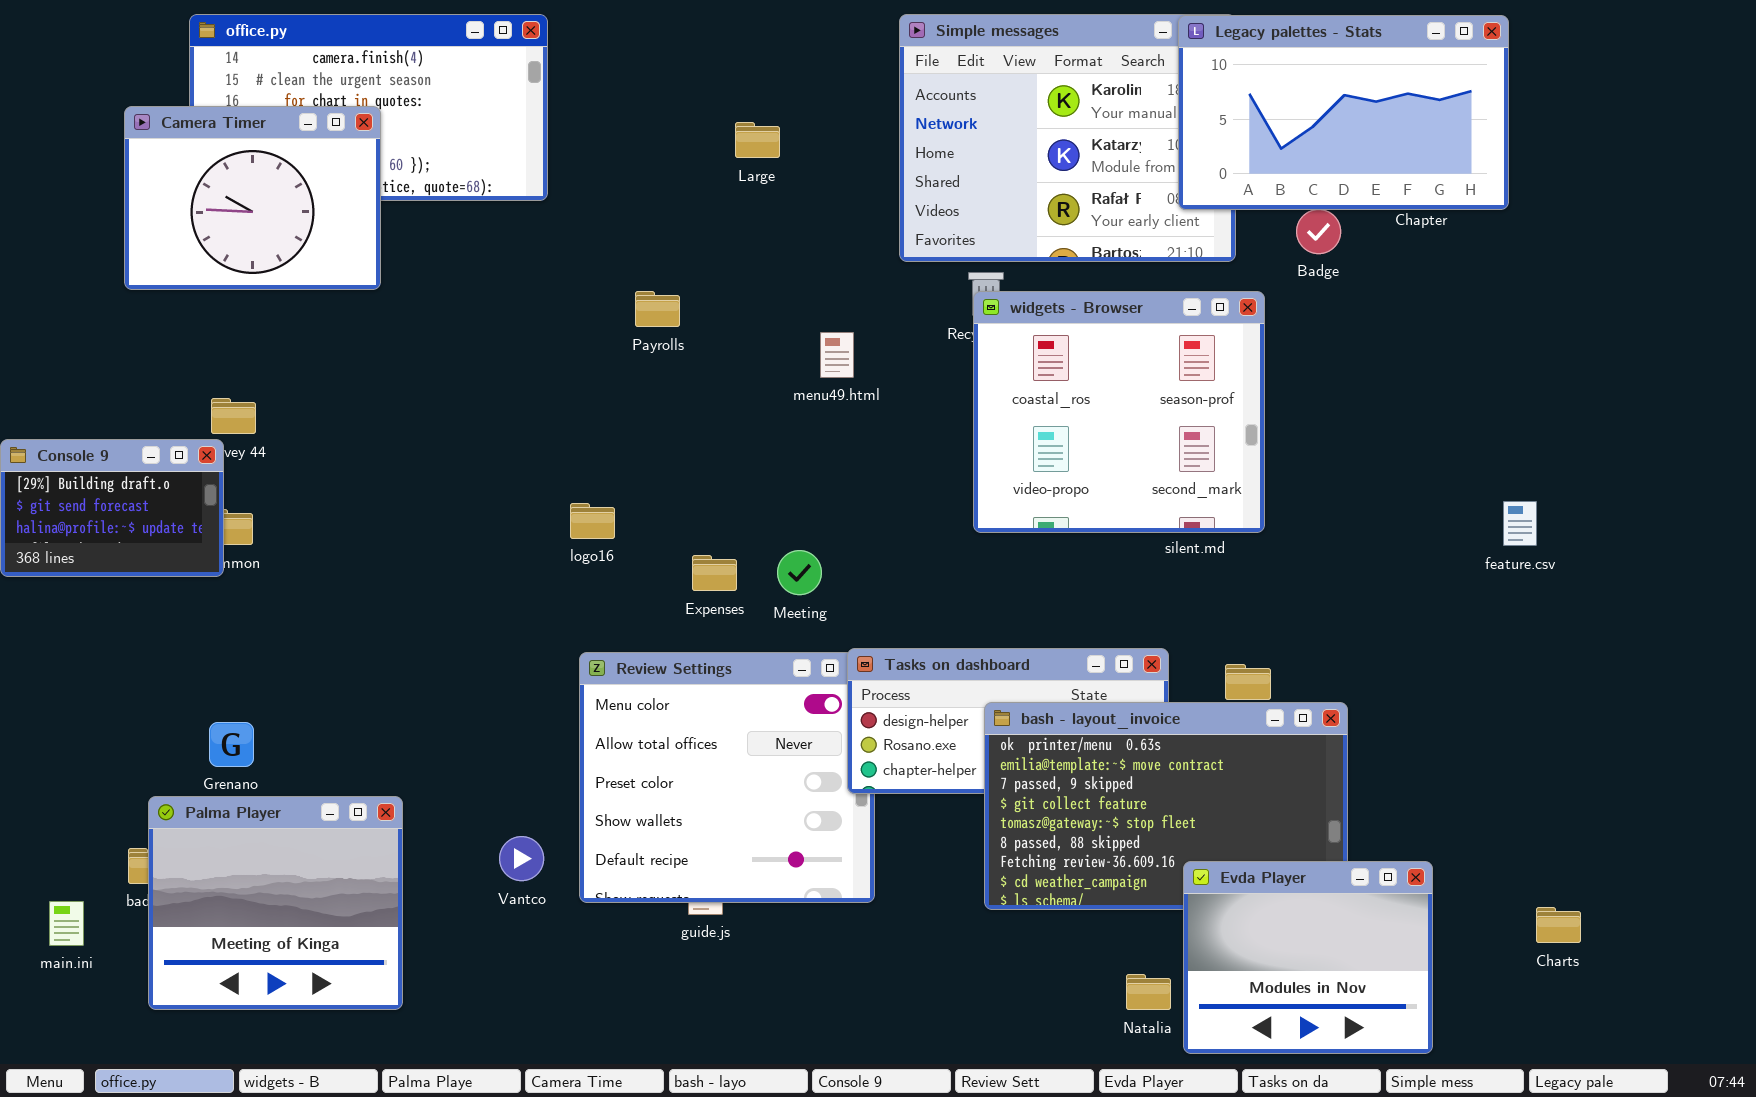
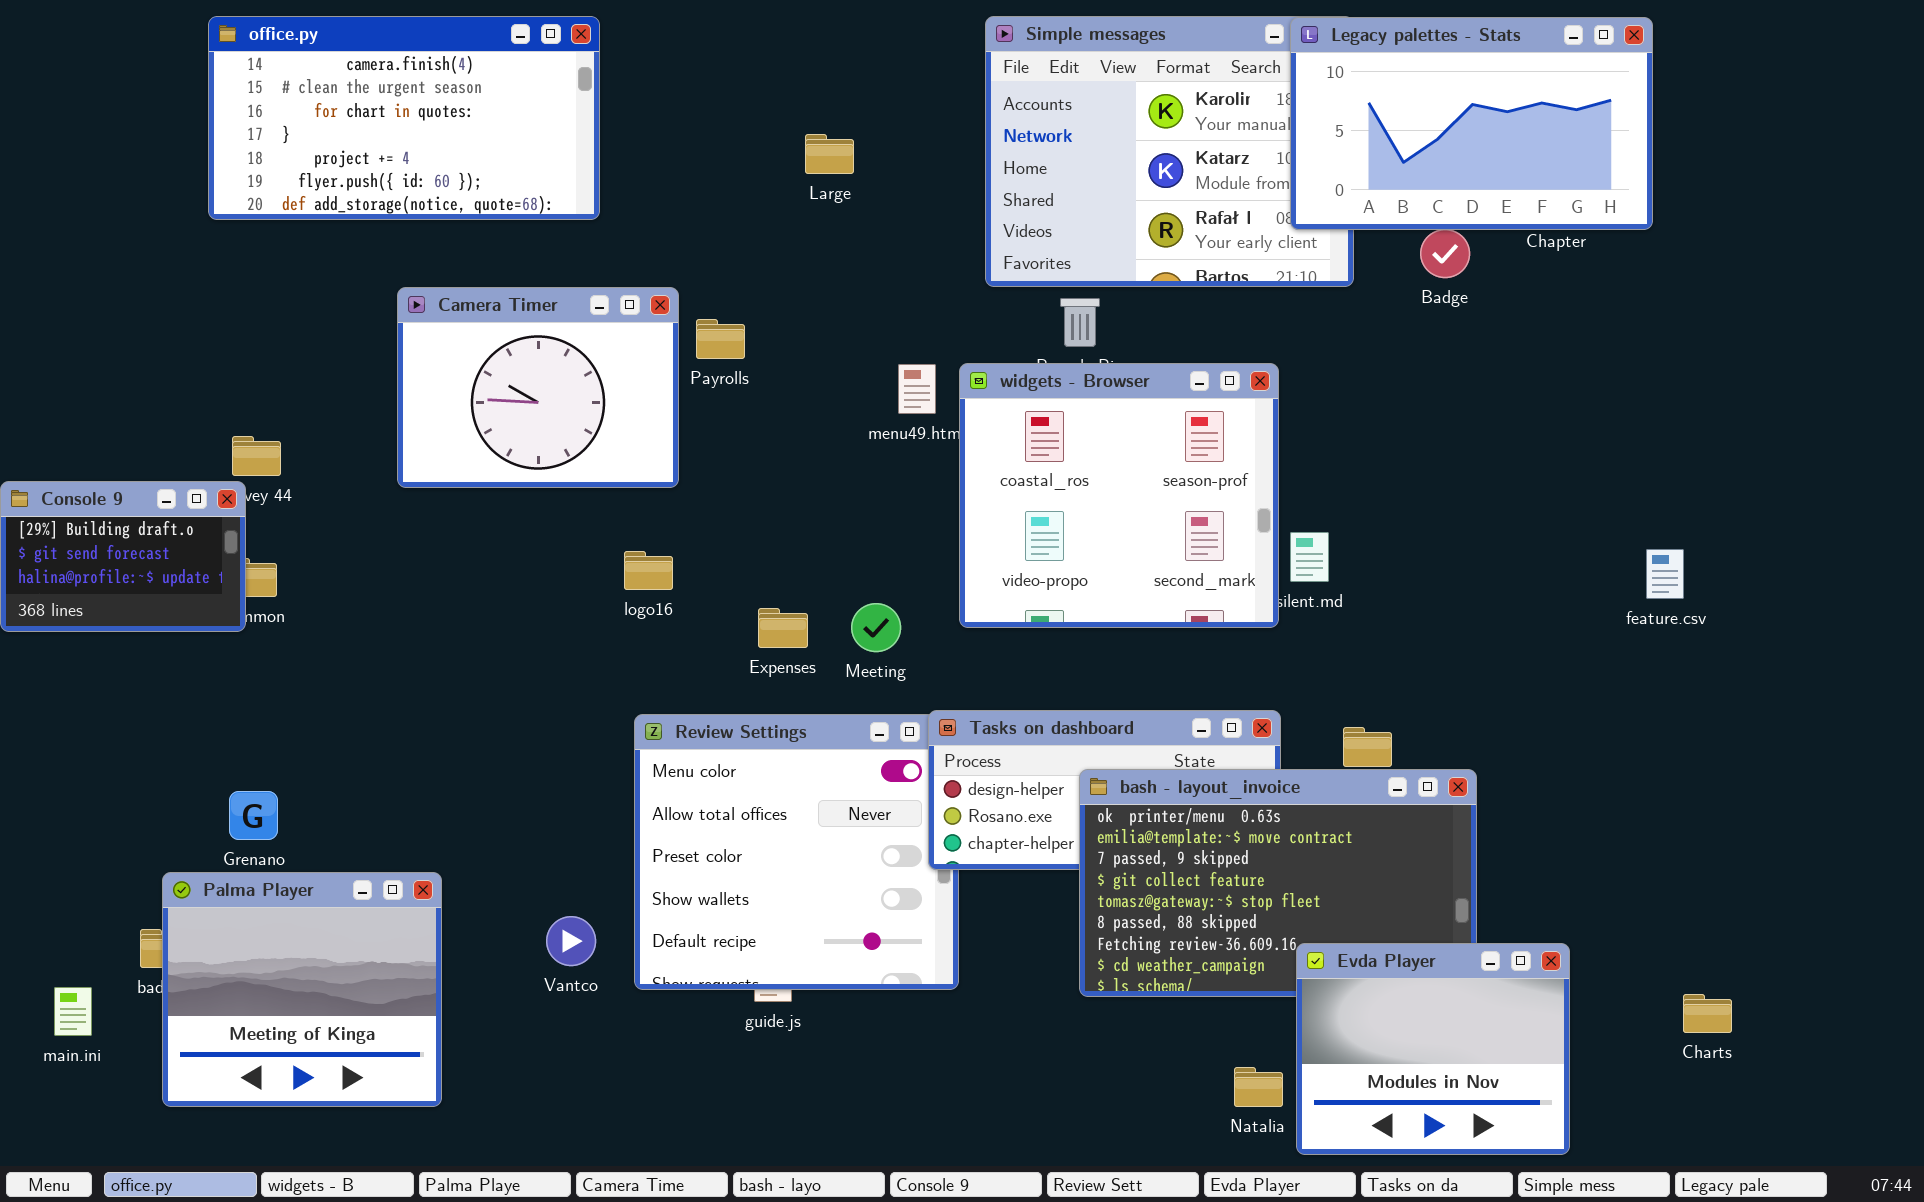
Camera Timer: [124,106,381,290] -> [397,287,679,488], moved
widgets - Browser: [973,291,1265,533] -> [959,363,1279,628], moved

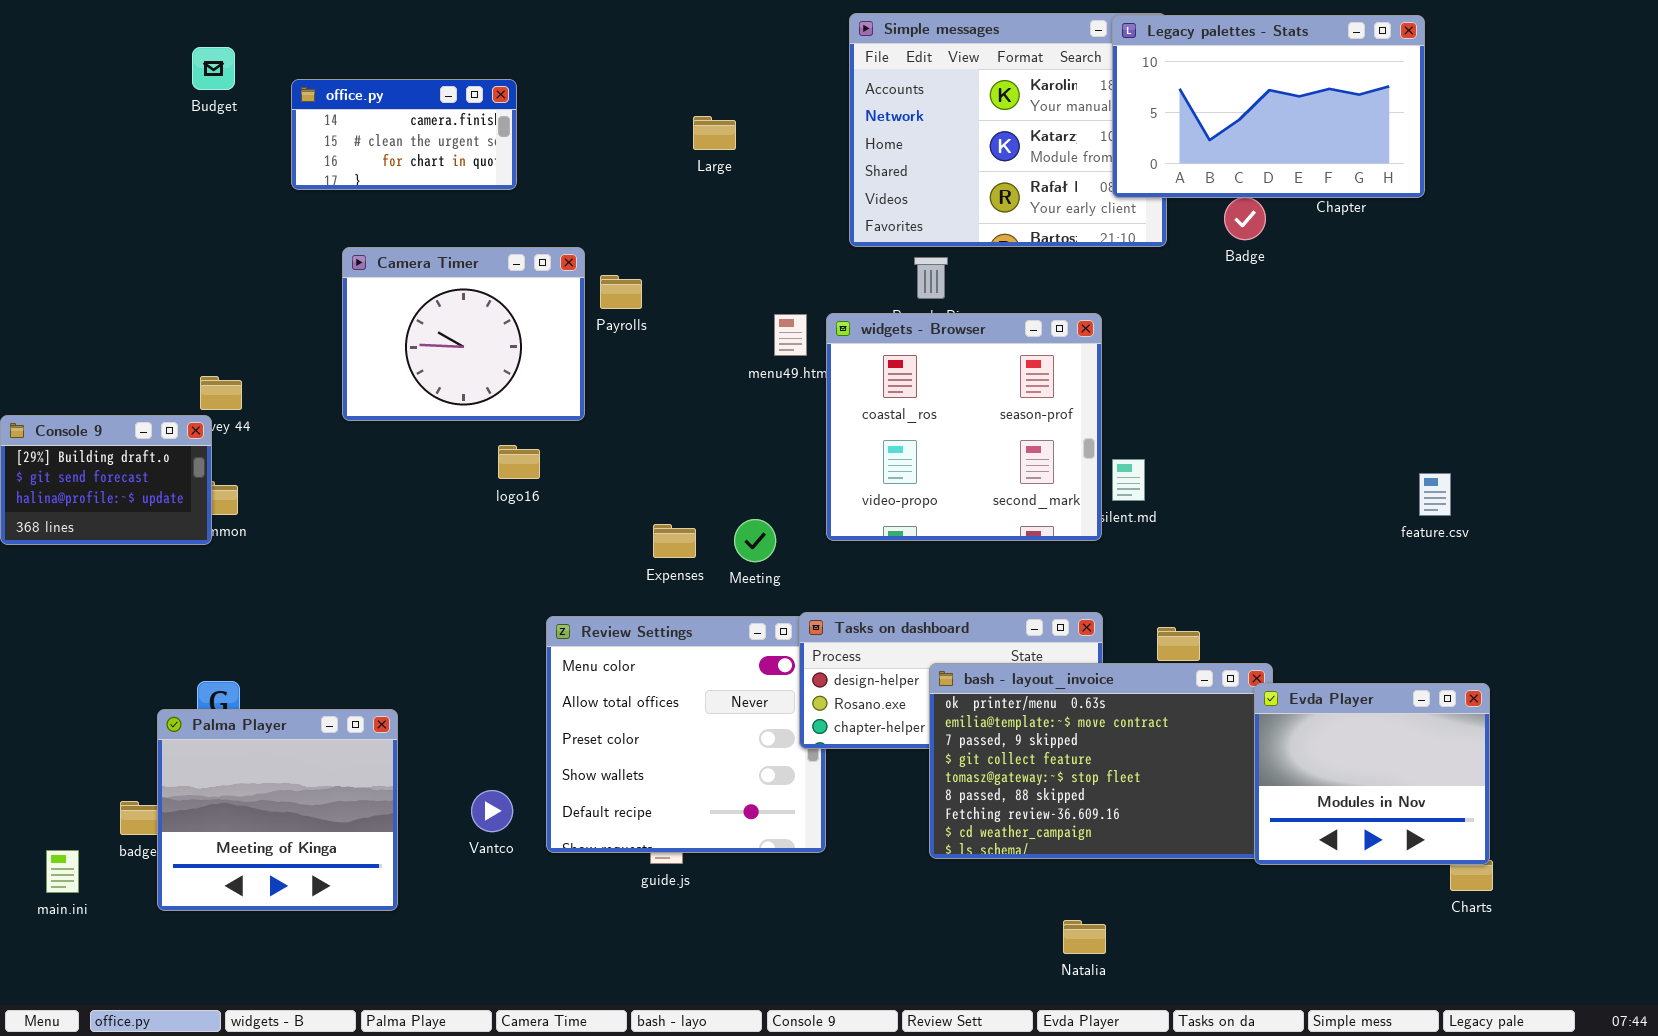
office.py: [208,16,600,220] -> [291,79,517,190], resized
logo16: [624,551,673,590] -> [498,445,540,479], moved
Palma Player: [162,872,442,1107] -> [157,709,398,911], moved
Evda Player: [1296,943,1570,1155] -> [1254,683,1490,865], moved

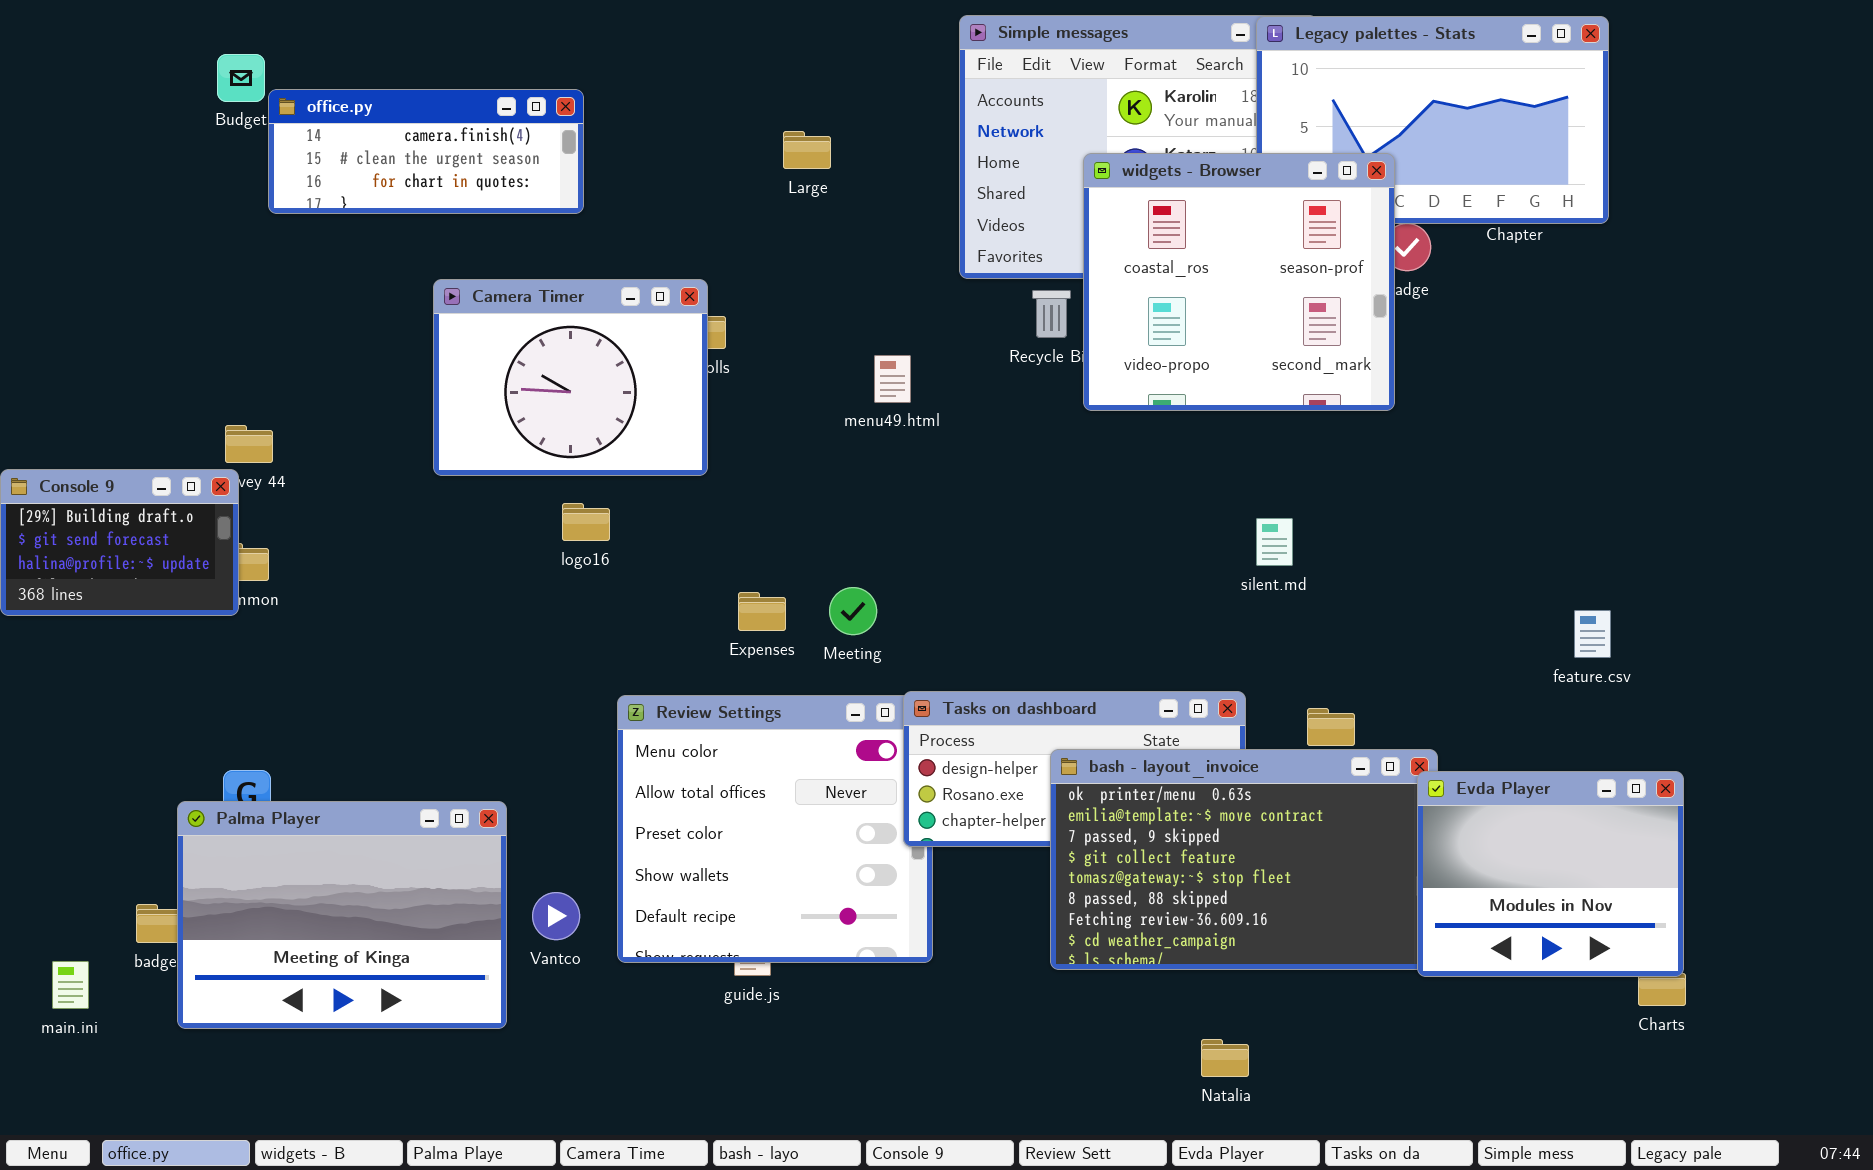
office.py: [291,79,517,190] -> [268,89,584,214], resized
Camera Timer: [342,247,585,421] -> [433,279,708,476], moved
widgets - Browser: [826,313,1102,541] -> [1083,153,1395,411], moved
feature.csv: [1419,473,1451,516] -> [1574,610,1611,658], moved
Palma Player: [157,709,398,911] -> [177,801,507,1029], resized

